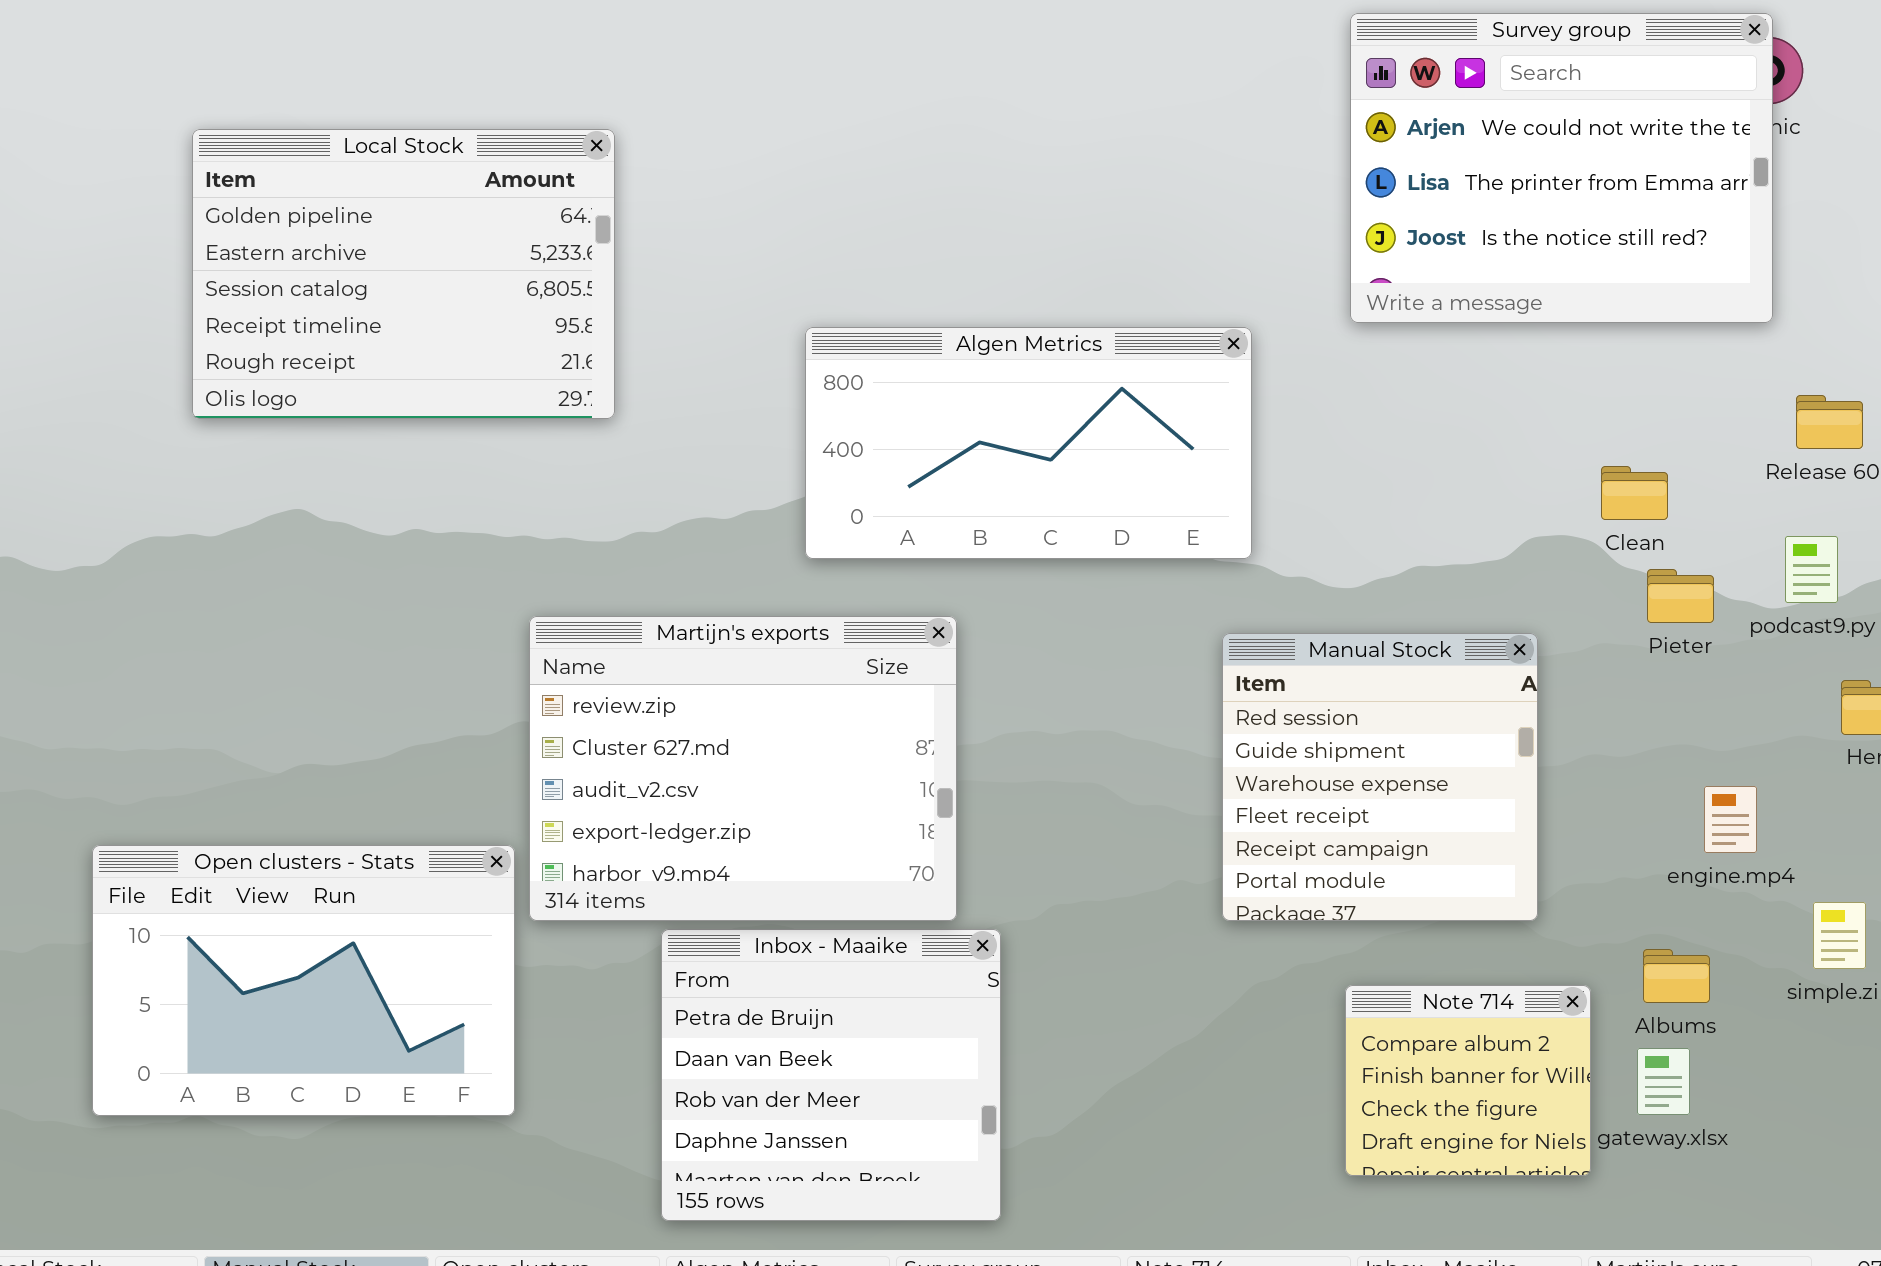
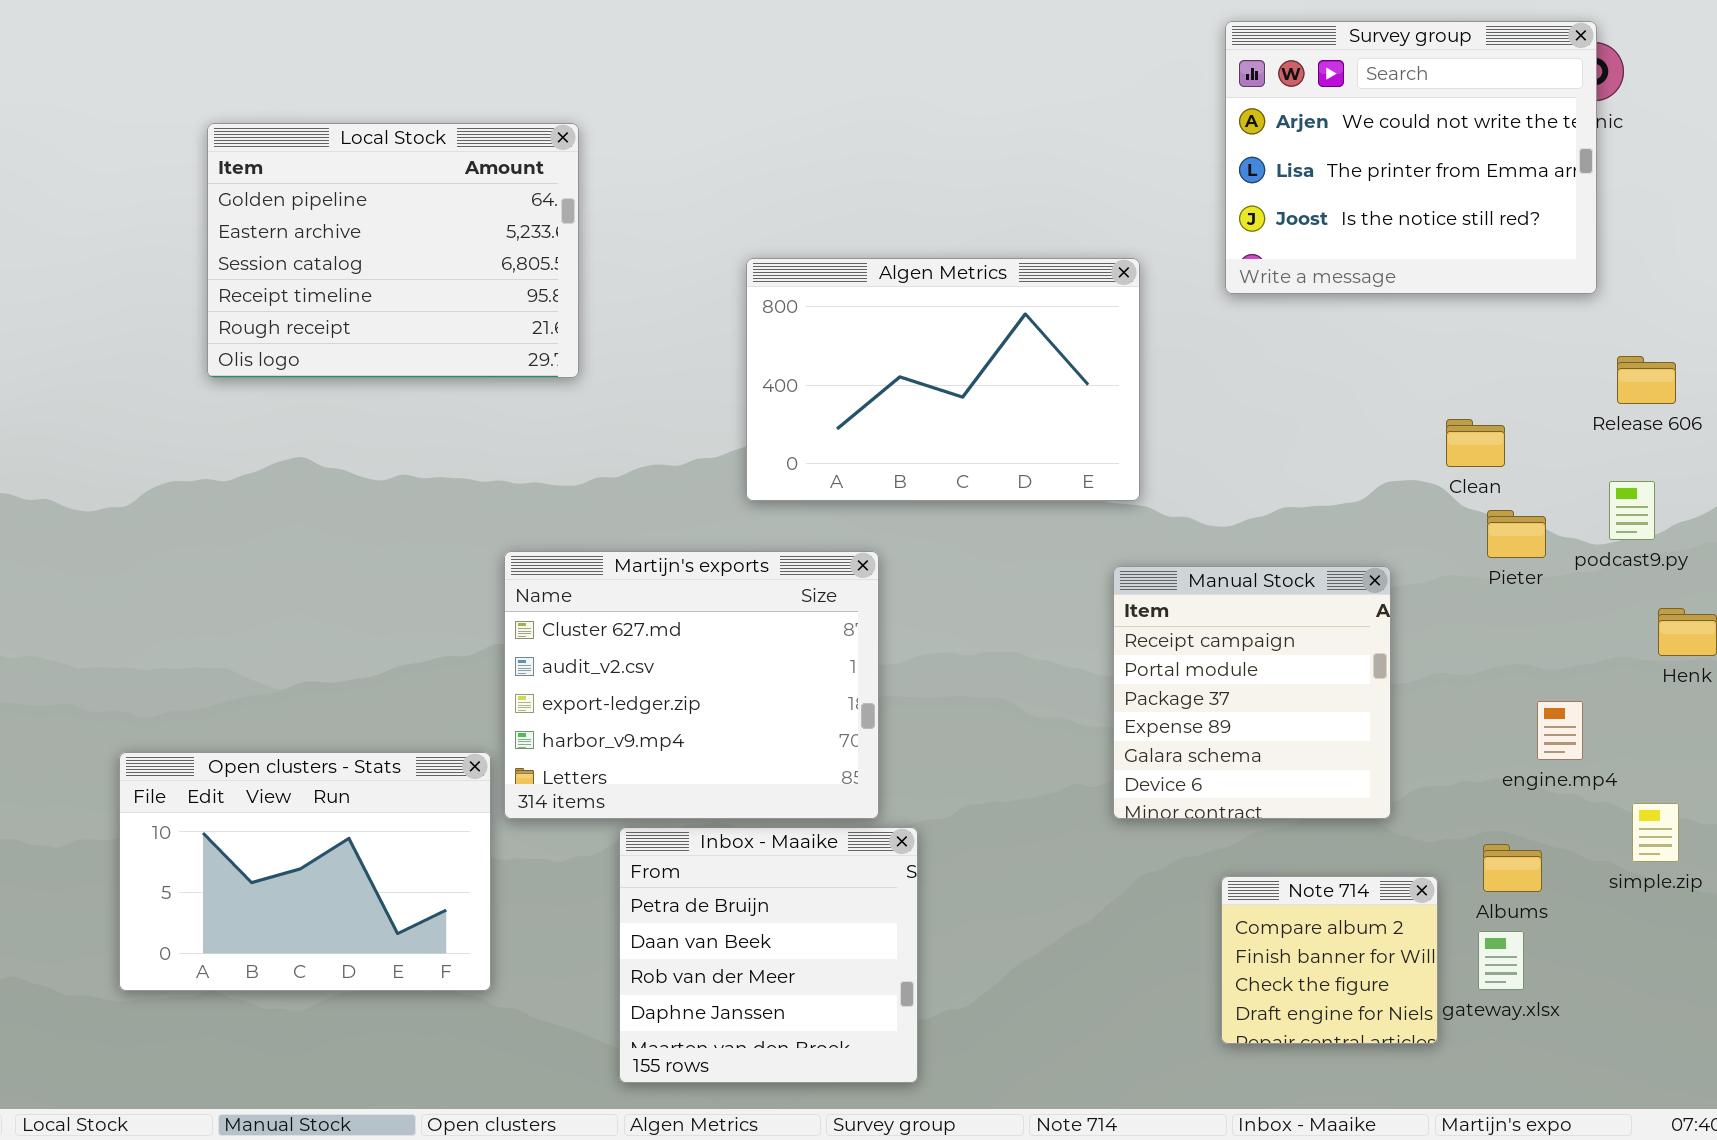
Algen Metrics: [805,327,1252,559] -> [746,258,1140,501], resized
Martijn's exports: [529,616,957,921] -> [504,551,879,819], scrolled down 1 row
Manual Stock: [1222,633,1538,921] -> [1113,566,1391,819], scrolled down 4 rows

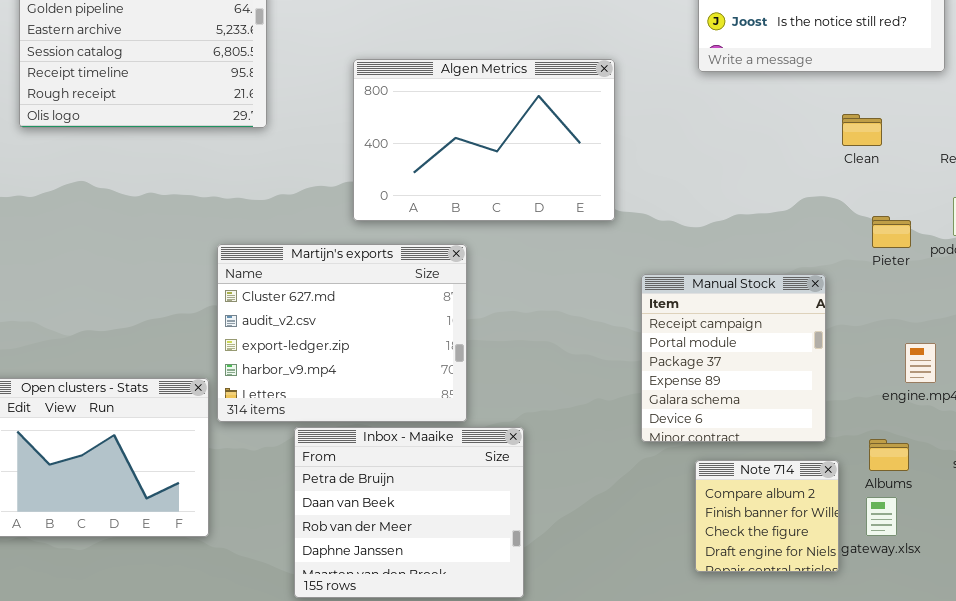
Algen Metrics: [746,258,1140,501] -> [353,59,615,221], moved
Clean: [1446,419,1505,467] -> [842,114,882,146], moved
Manual Stock: [1113,566,1391,819] -> [641,274,826,442], moved
Inbox - Maaike: [619,827,918,1083] -> [294,427,524,598], resized

